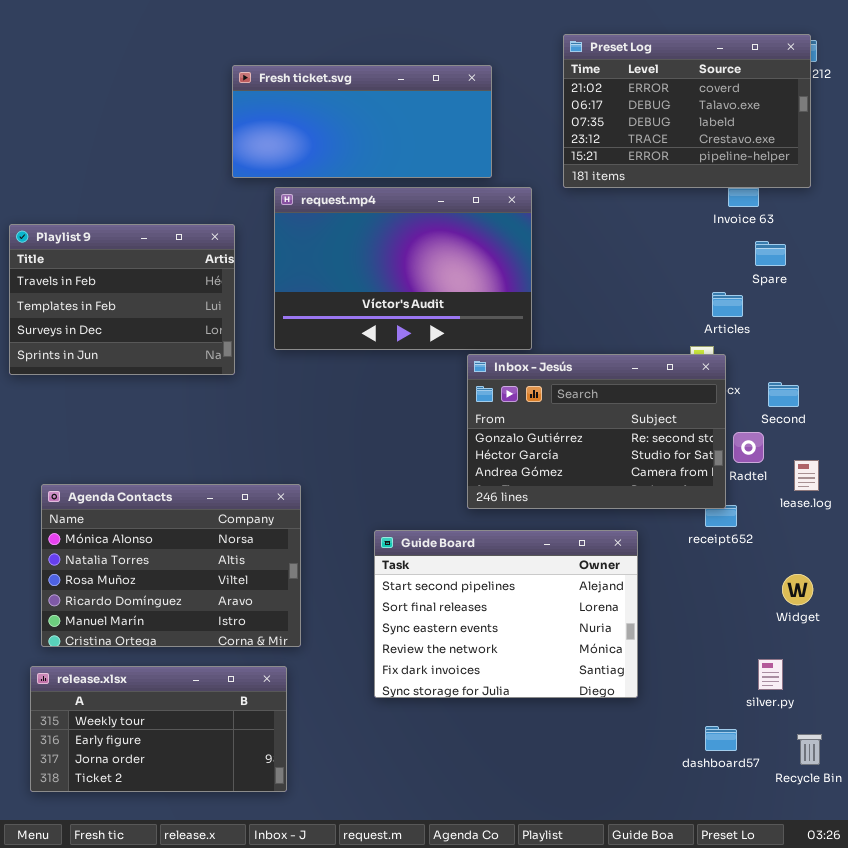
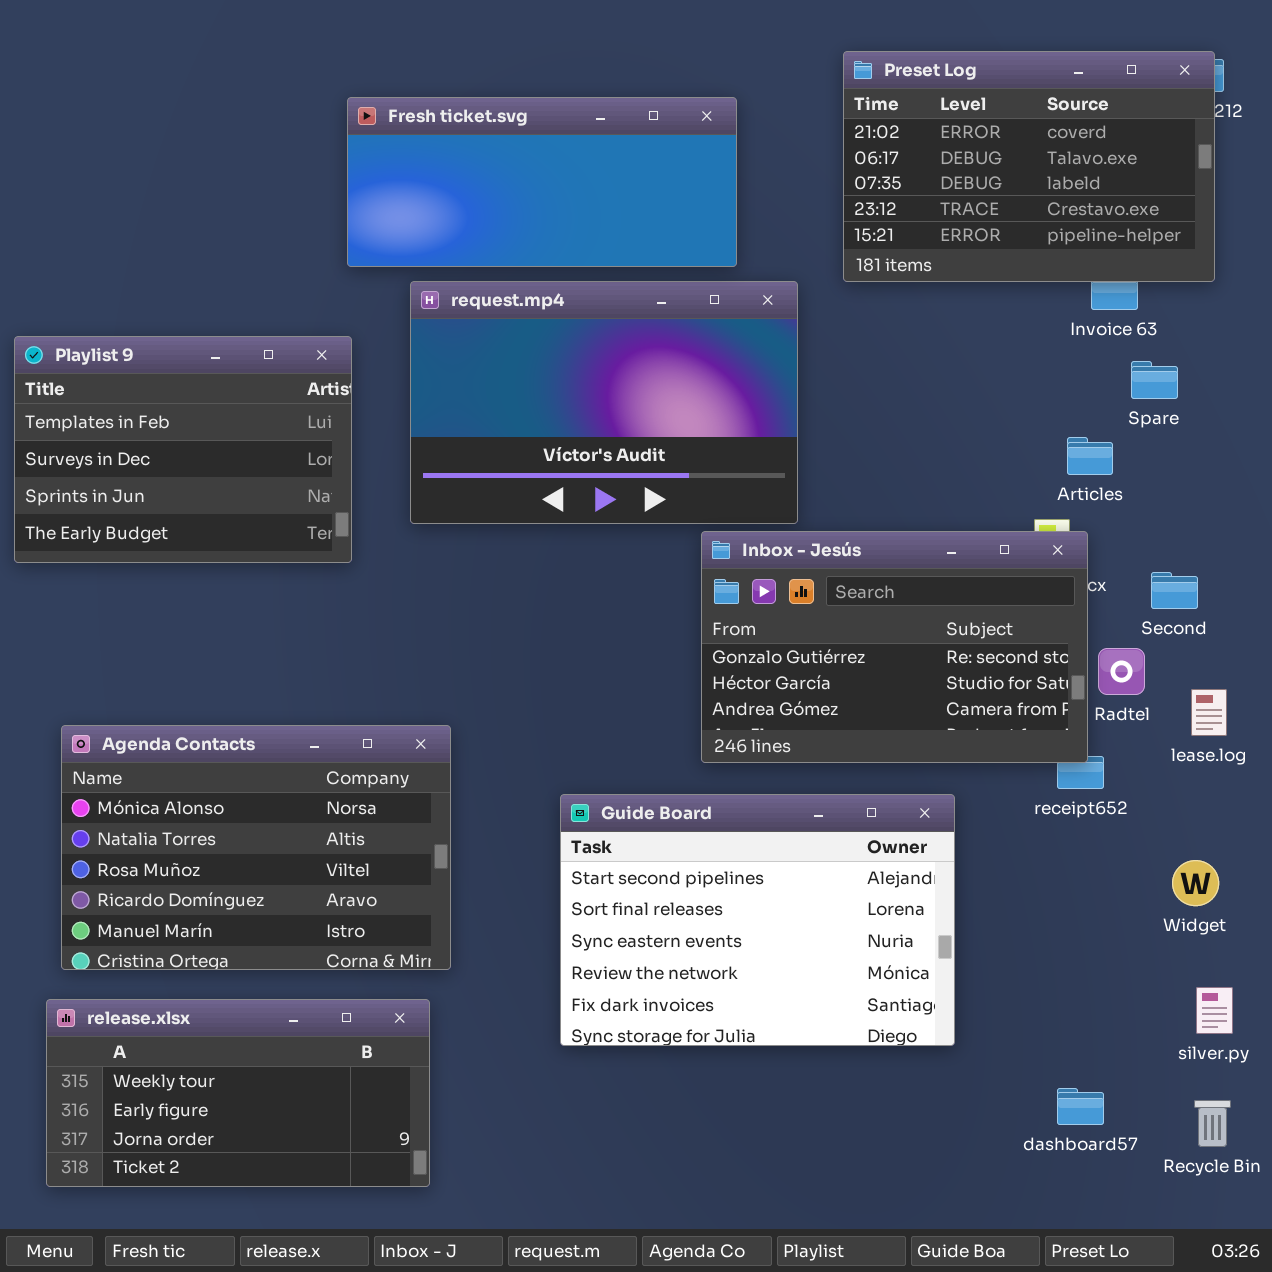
Playlist 9: [9,224,235,375] -> [14,336,352,563], scrolled down 1 row
silver.py: [758,659,783,690] -> [1196,987,1233,1034], moved

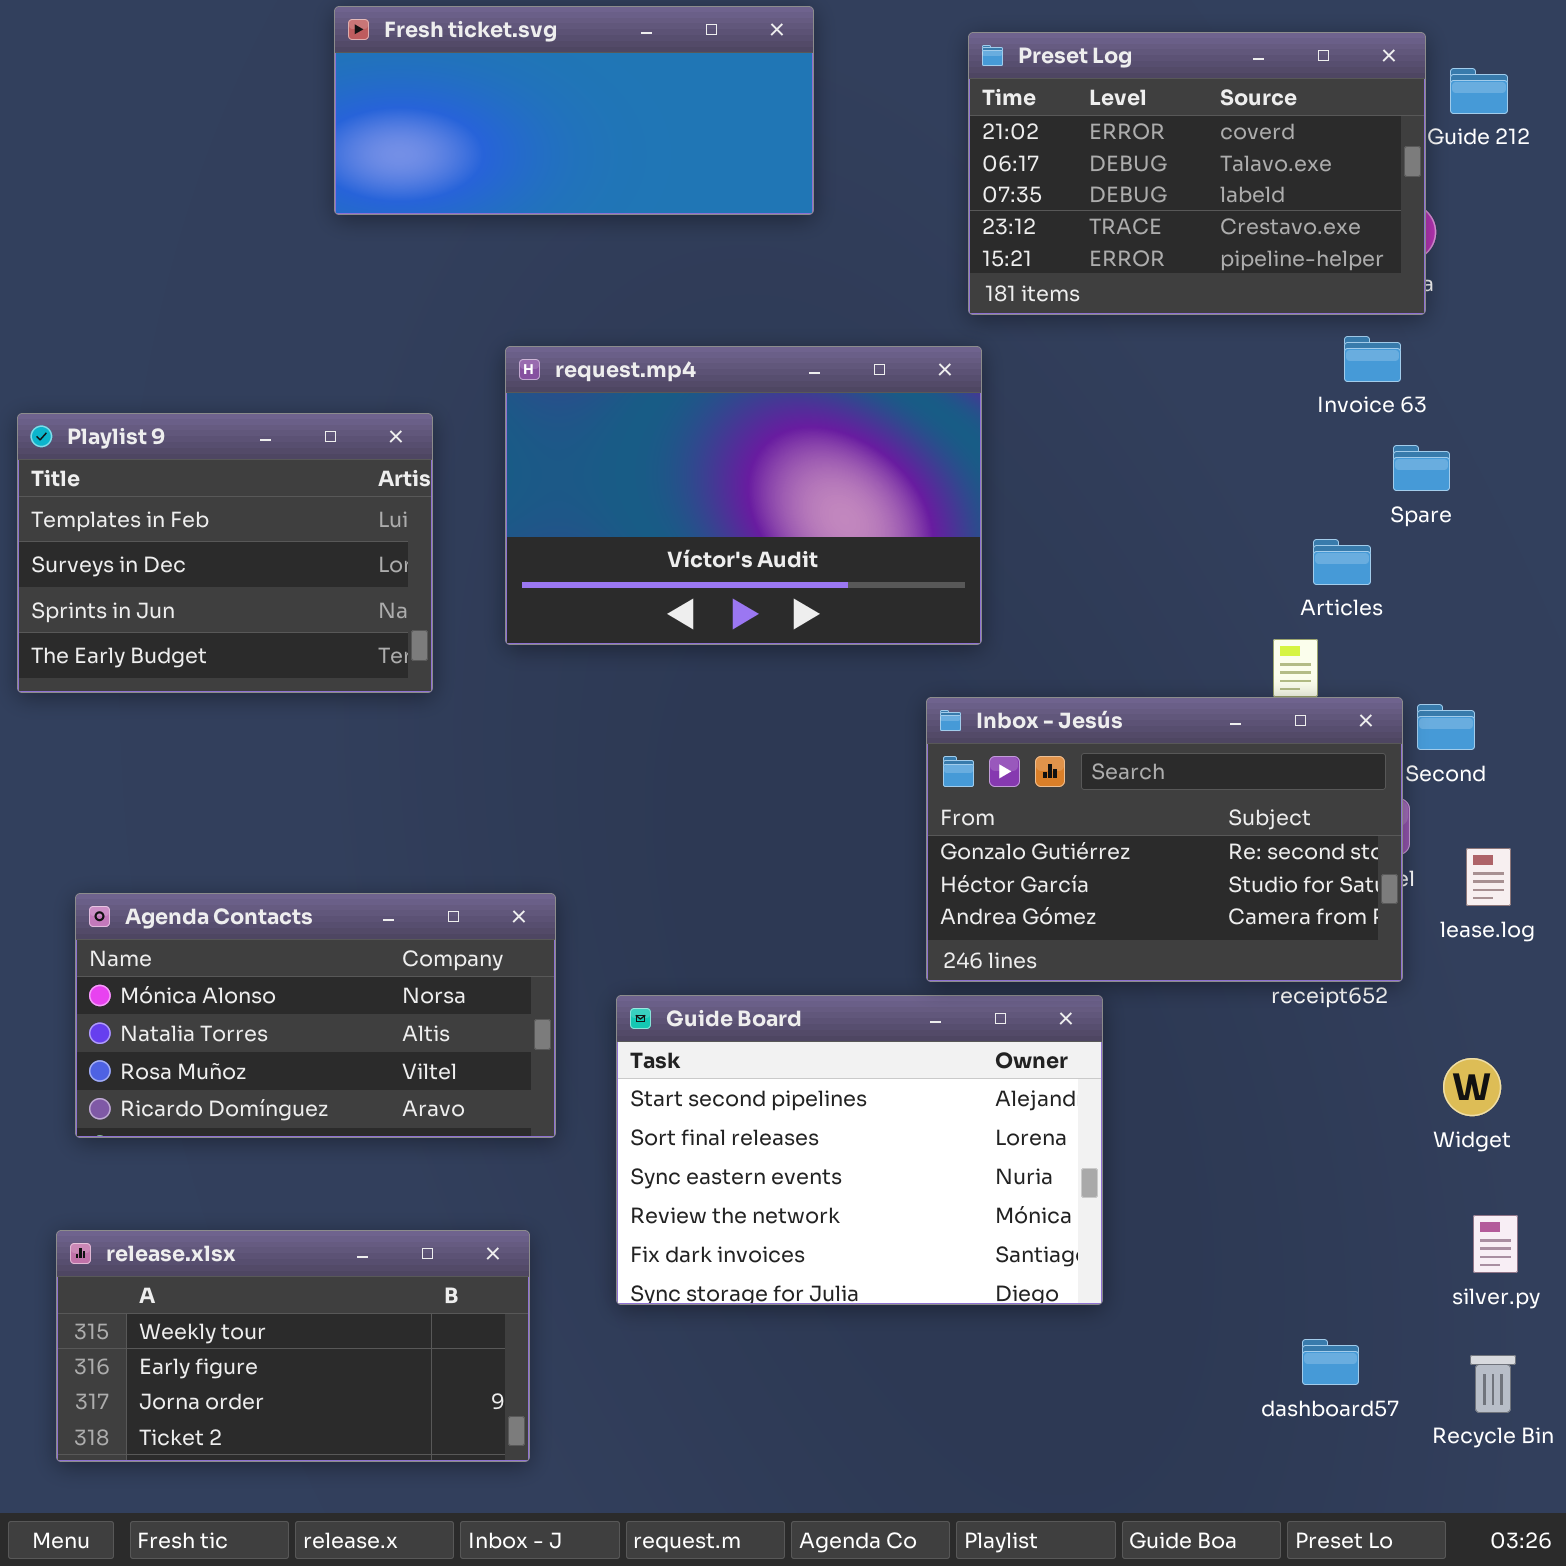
Preset Log: [843,51,1215,282] -> [968,32,1426,315], moved
Fresh ticket.svg: [347,97,737,267] -> [334,6,814,215], moved
Inbox - Jesús: [701,531,1088,763] -> [926,697,1403,982], moved
Agenda Contacts: [61,725,451,970] -> [75,893,556,1138], resized
Guide Board: [560,794,955,1046] -> [616,995,1103,1305], moved

